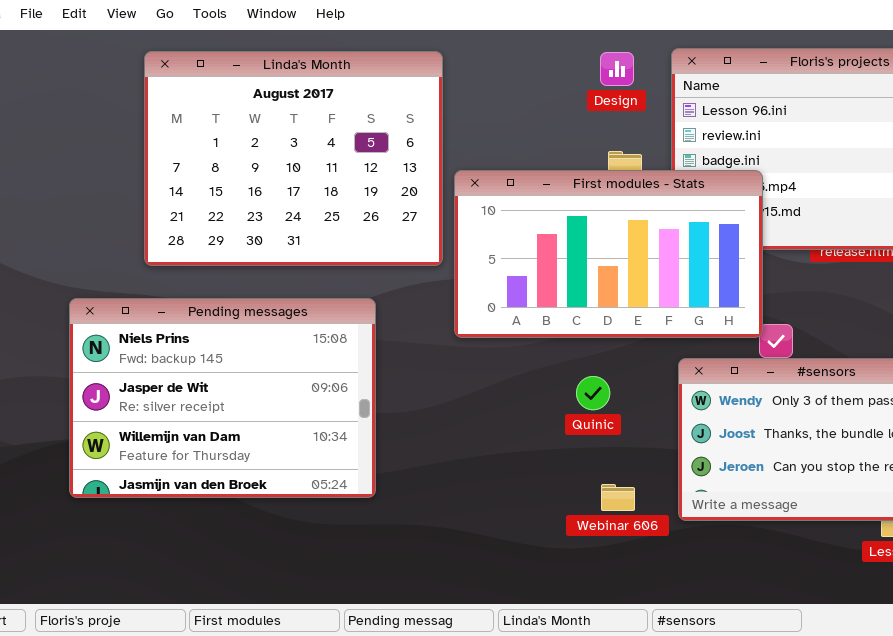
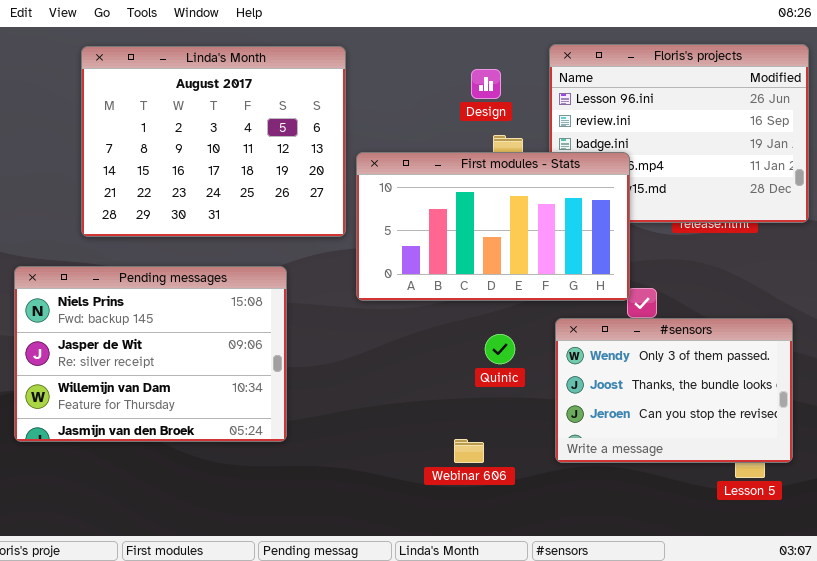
Design: [600,52,634,86] -> [471,69,501,99], moved
Quinic: [576,376,610,410] -> [485,334,515,364], moved
Webinar 606: [601,484,635,511] -> [454,439,484,463], moved

